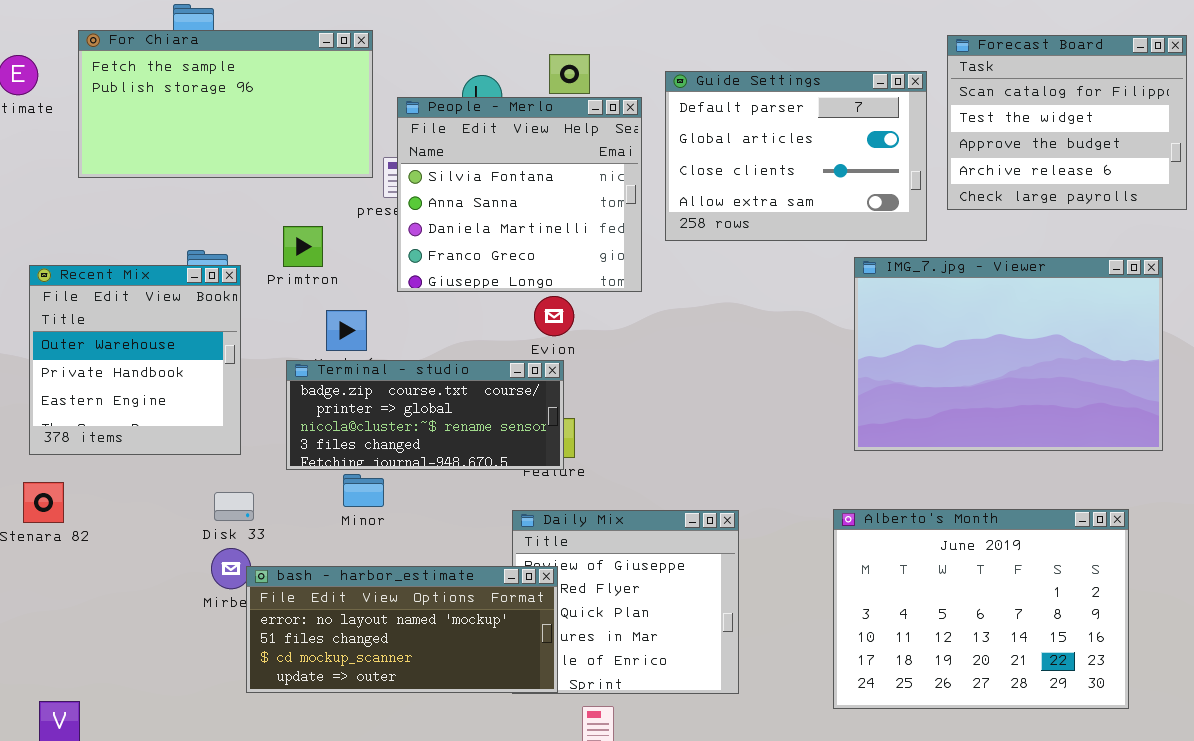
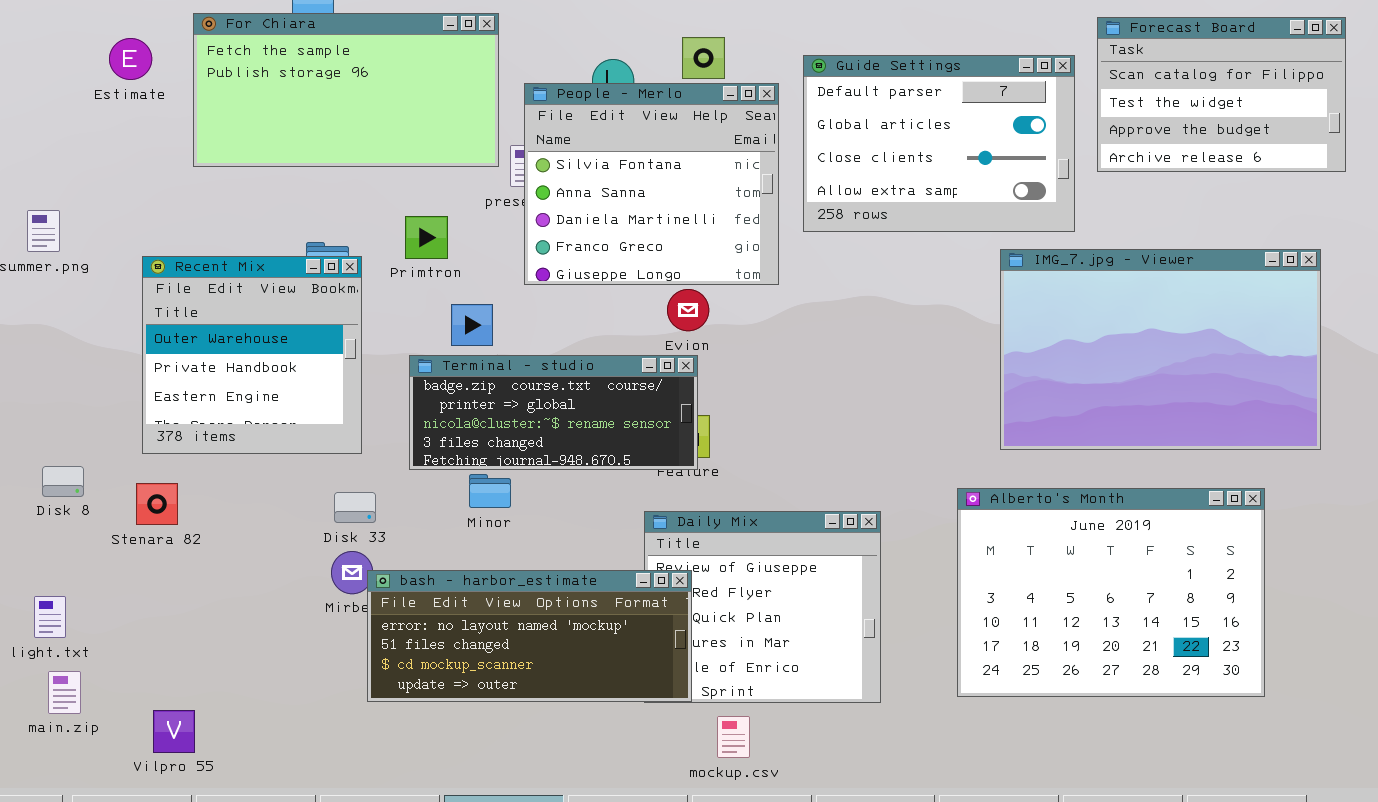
Forecast Board: [947,35,1187,210] -> [1097,17,1346,172], resized
Alberto's Month: [833,509,1129,709] -> [957,488,1265,697], moved

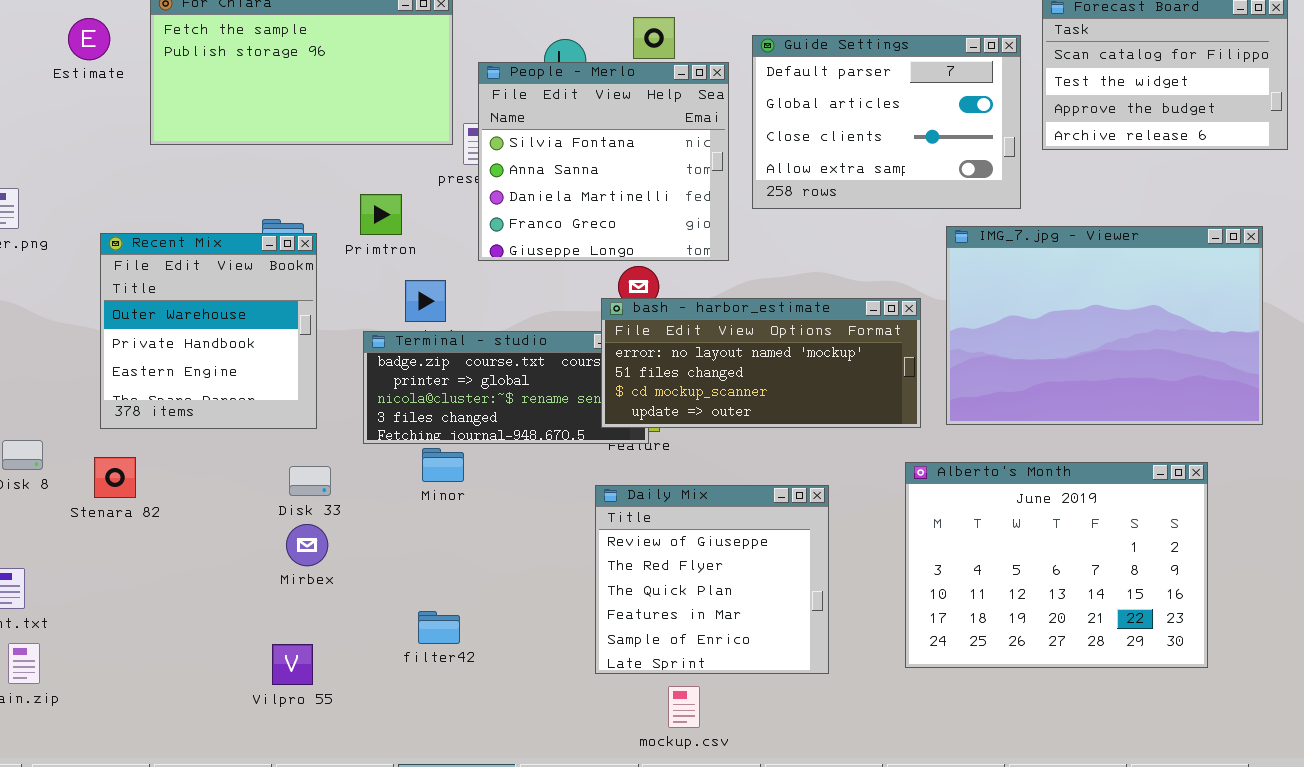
bash - harbor_estimate: [367,570,692,702] -> [601,298,921,428], moved
Vilpro 55: [153,710,195,753] -> [272,644,313,685], moved

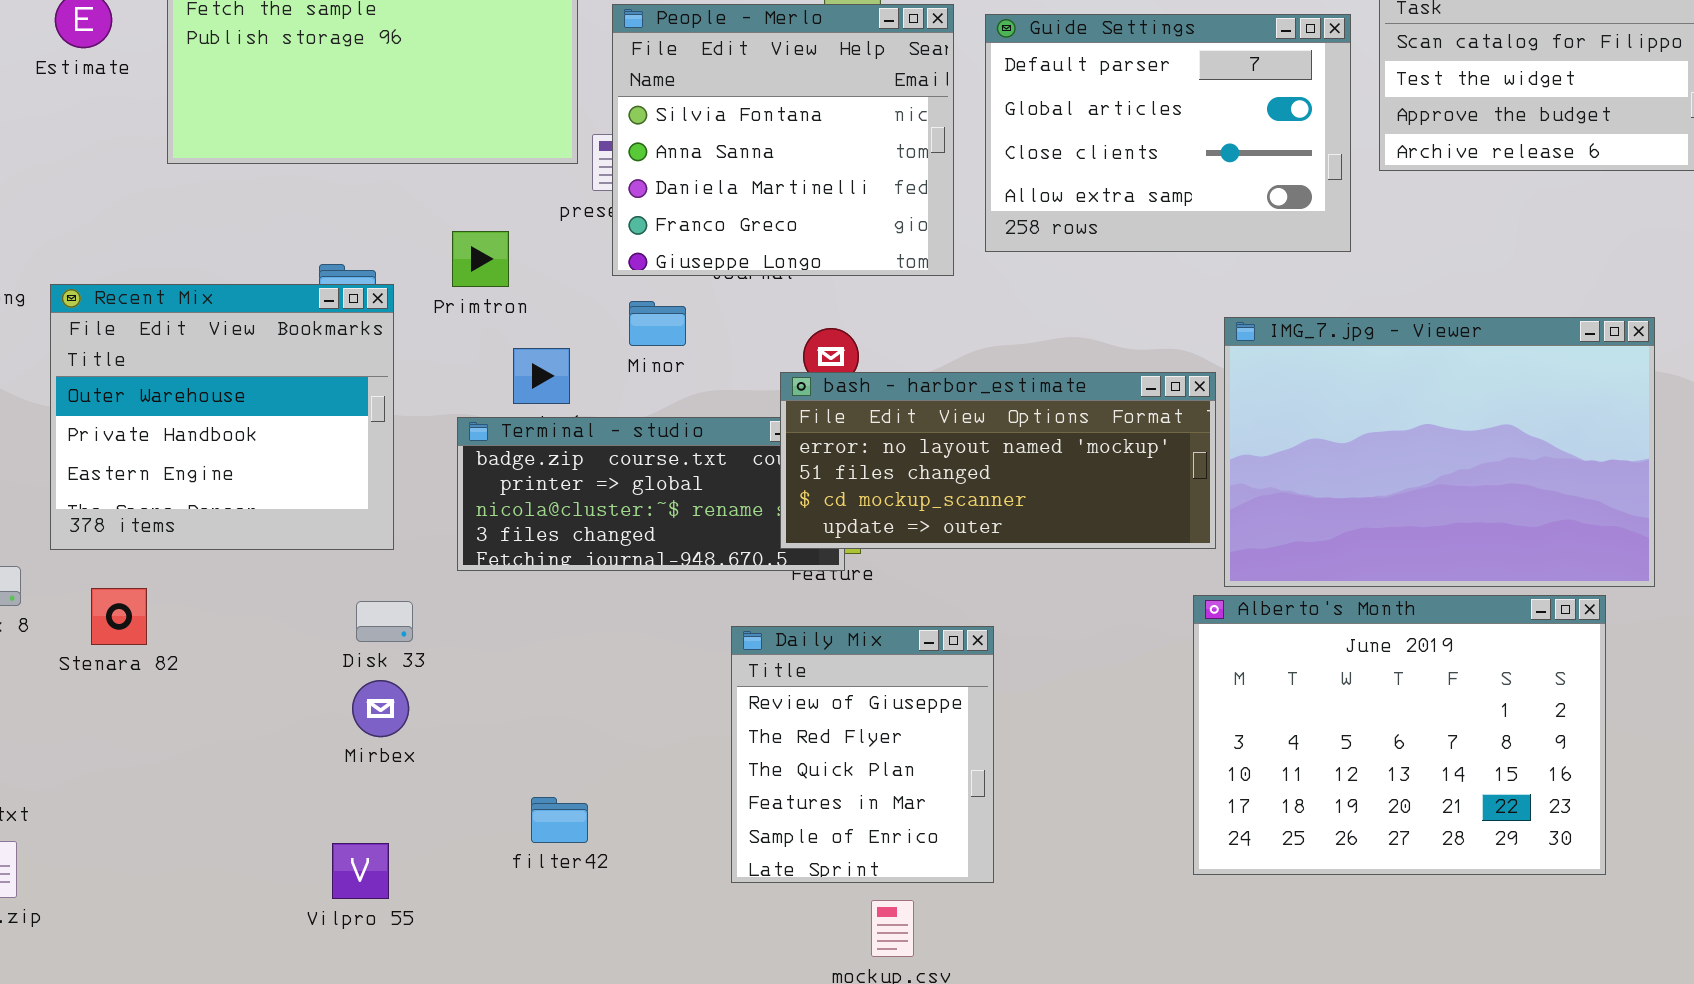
People - Merlo: [478,62,729,261] -> [612,4,954,276], moved
IMG_7.jpg - Viewer: [946,226,1263,425] -> [1224,317,1655,587], moved
Recent Mix: [100,233,317,429] -> [50,284,394,550], resized
Minor: [422,448,464,482] -> [629,301,686,346], moved
Daily Mix: [595,485,829,674] -> [731,626,994,883], moved, resized

